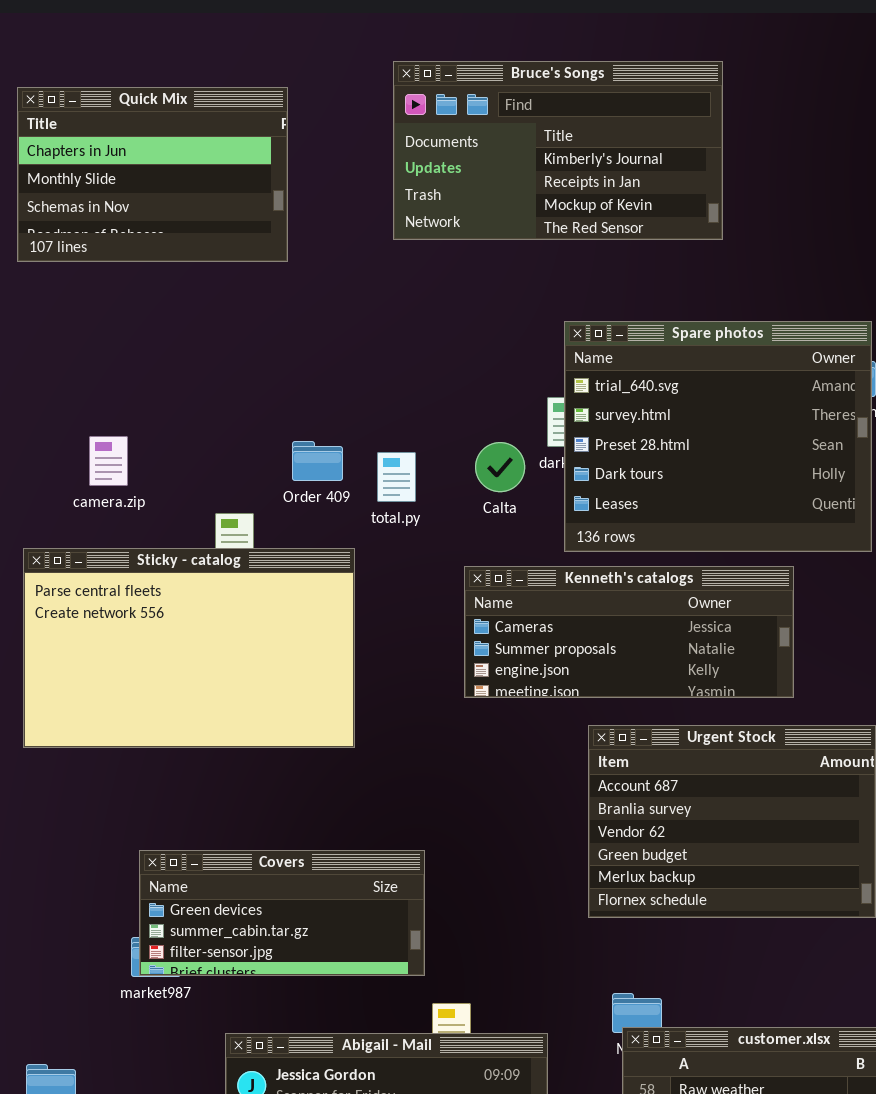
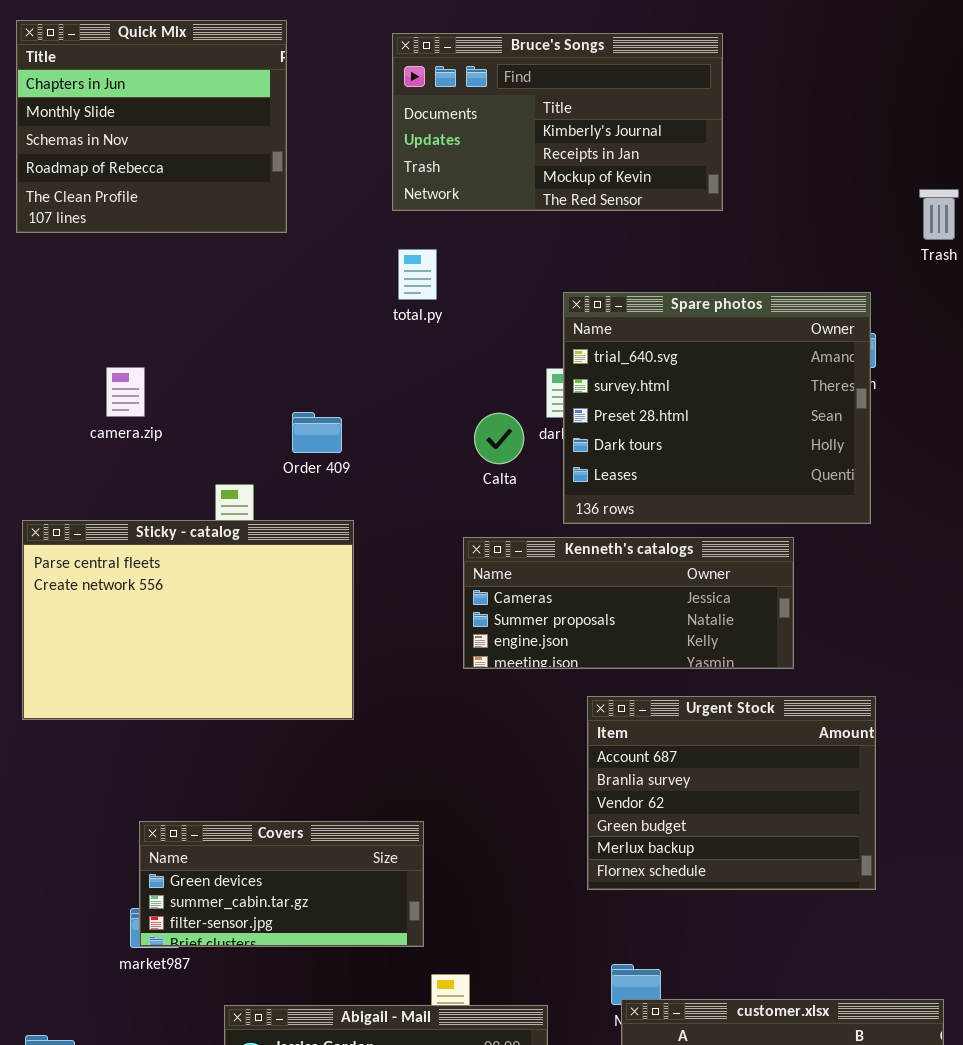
Quick Mix: [17,87,288,262] -> [16,20,287,233], resized
camera.zip: [89,436,128,486] -> [106,367,145,417], moved
total.py: [377,452,416,502] -> [398,249,437,300], moved

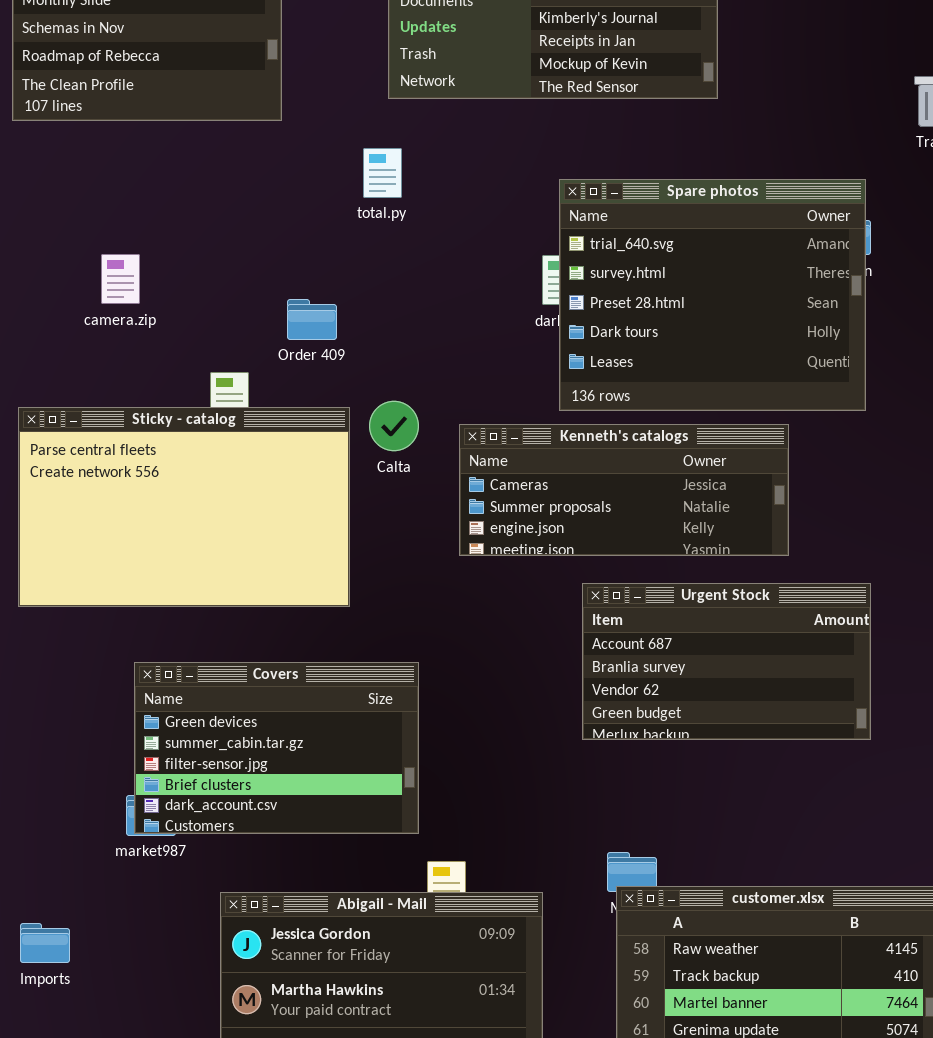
total.py: [398,249,437,300] -> [363,148,402,198], moved
Calta: [474,413,524,464] -> [369,401,419,451], moved
Urgent Stock: [587,696,876,890] -> [582,583,871,740], resized
Covers: [139,821,424,947] -> [134,662,419,834], resized

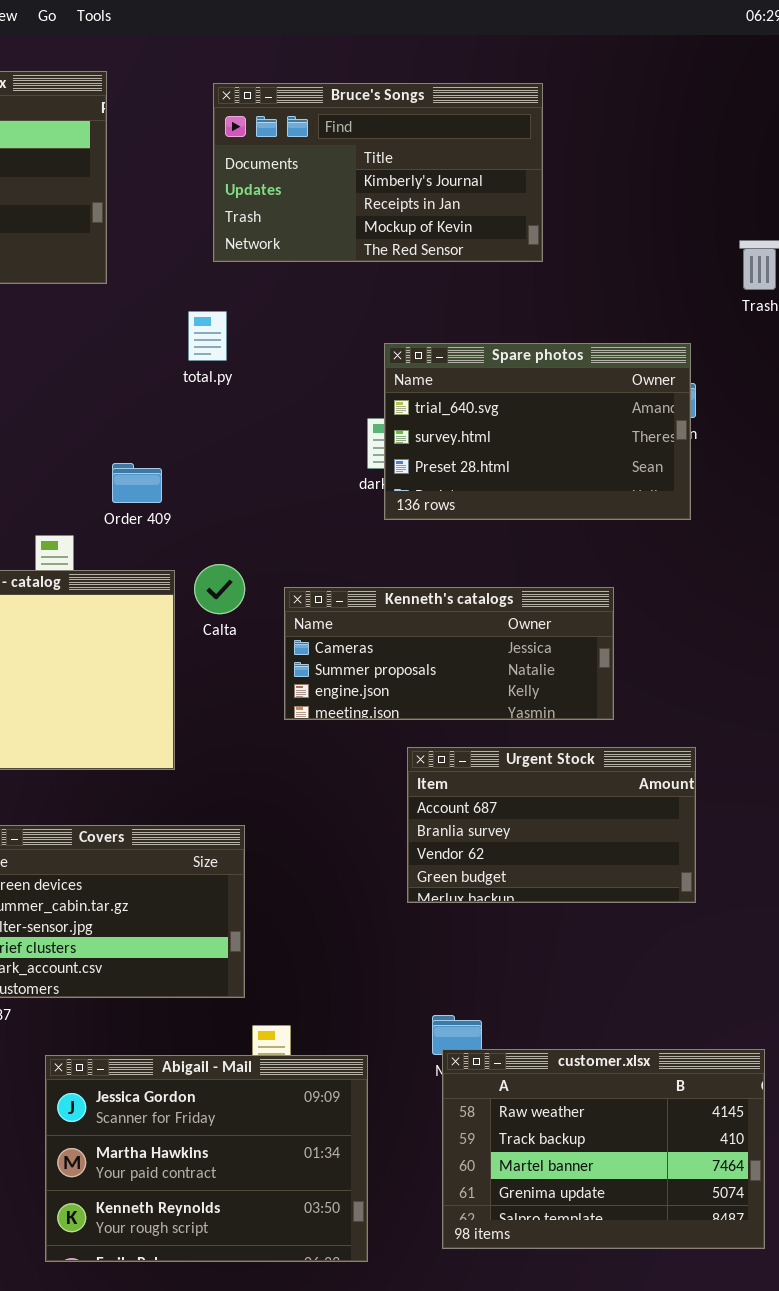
Spare photos: [559,179,866,411] -> [384,343,691,520], resized

